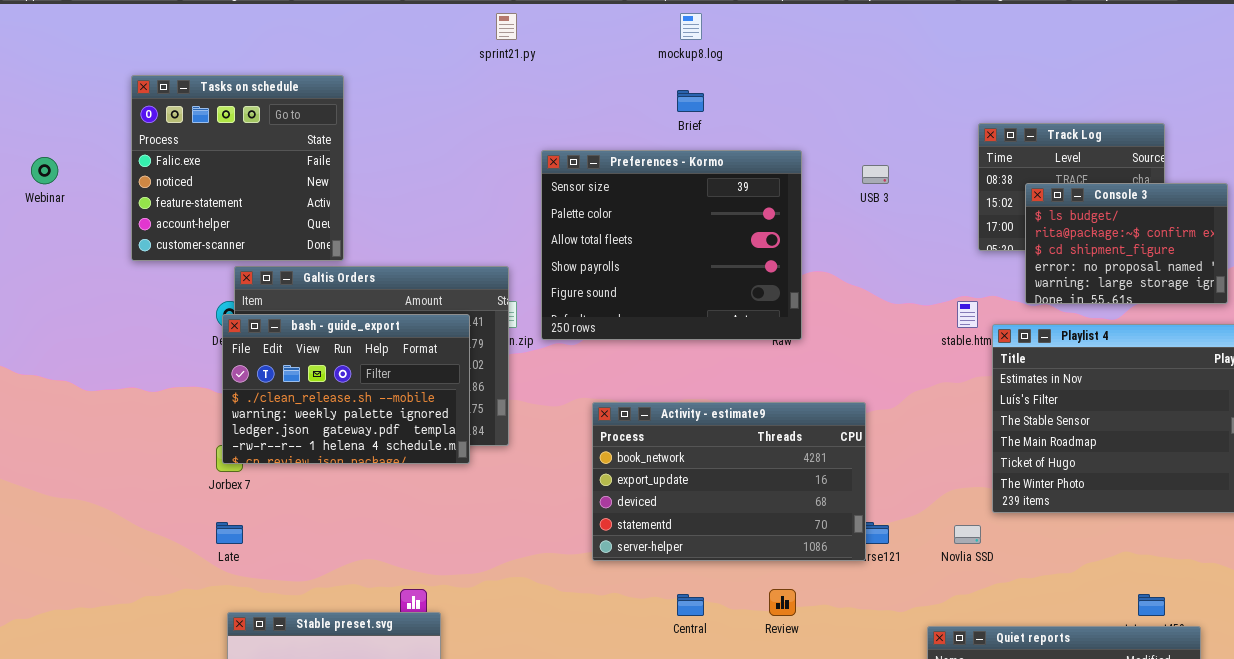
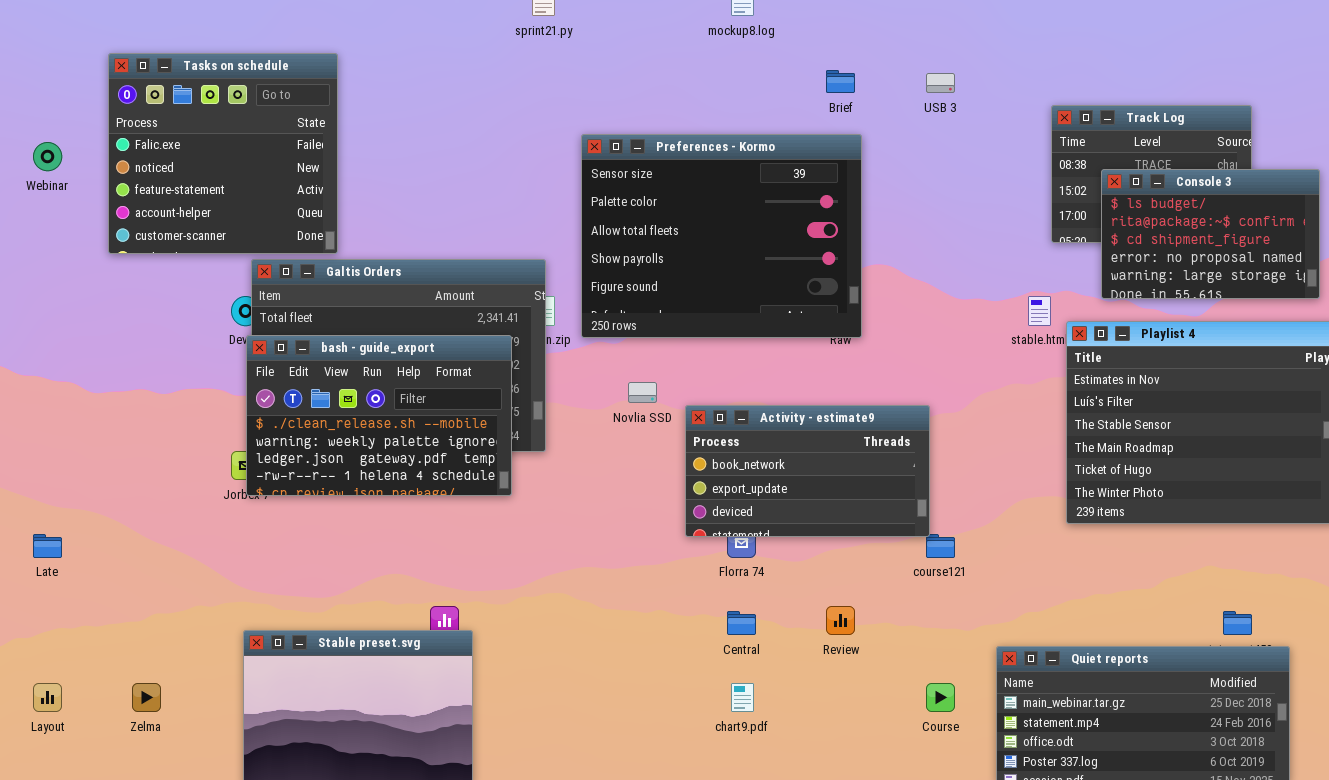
Tasks on schedule: [131,75,344,261] -> [108,53,338,254], moved
Brief: [677,90,704,112] -> [826,70,855,93], moved
USB 3: [862,165,889,184] -> [926,73,955,93], moved
bash - guide_export: [222,314,470,464] -> [246,335,512,496], moved
Activity - estimate9: [592,402,866,561] -> [685,405,930,537], resized
Late: [216,522,243,544] -> [33,534,62,558], moved
Novlia SSD: [954,525,981,544] -> [628,382,657,403], moved

